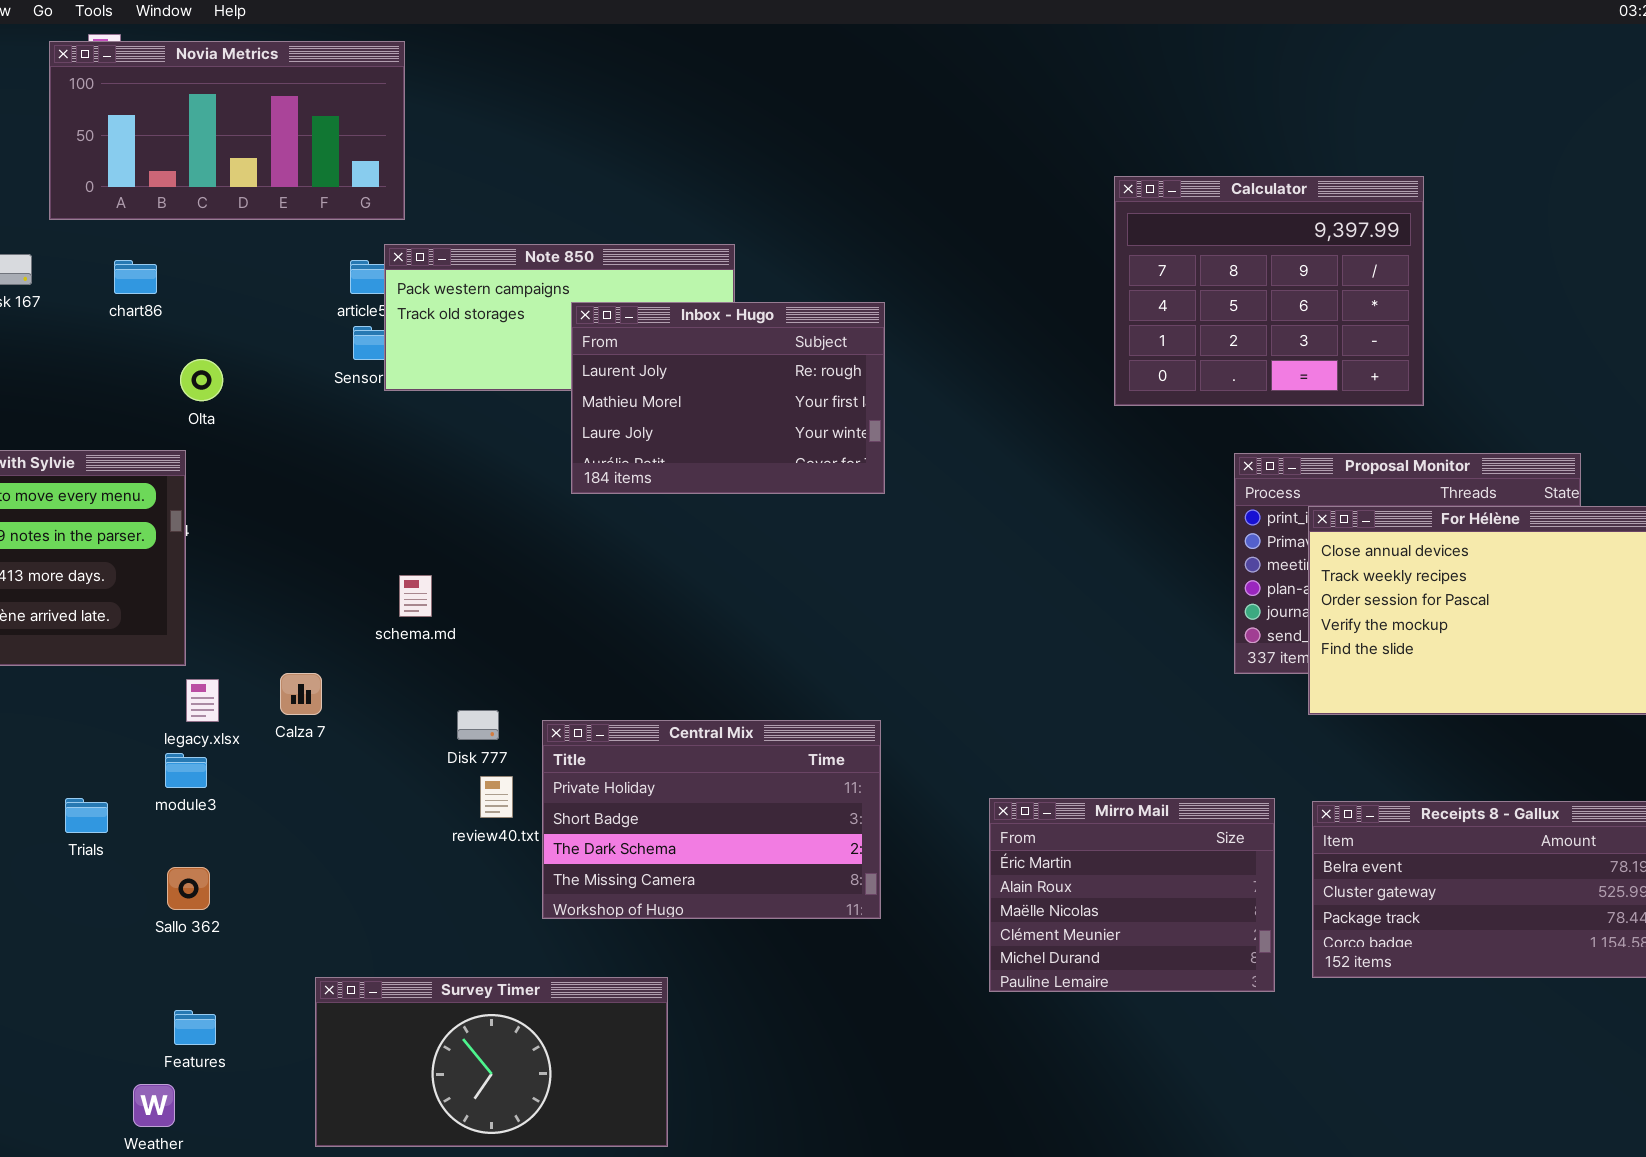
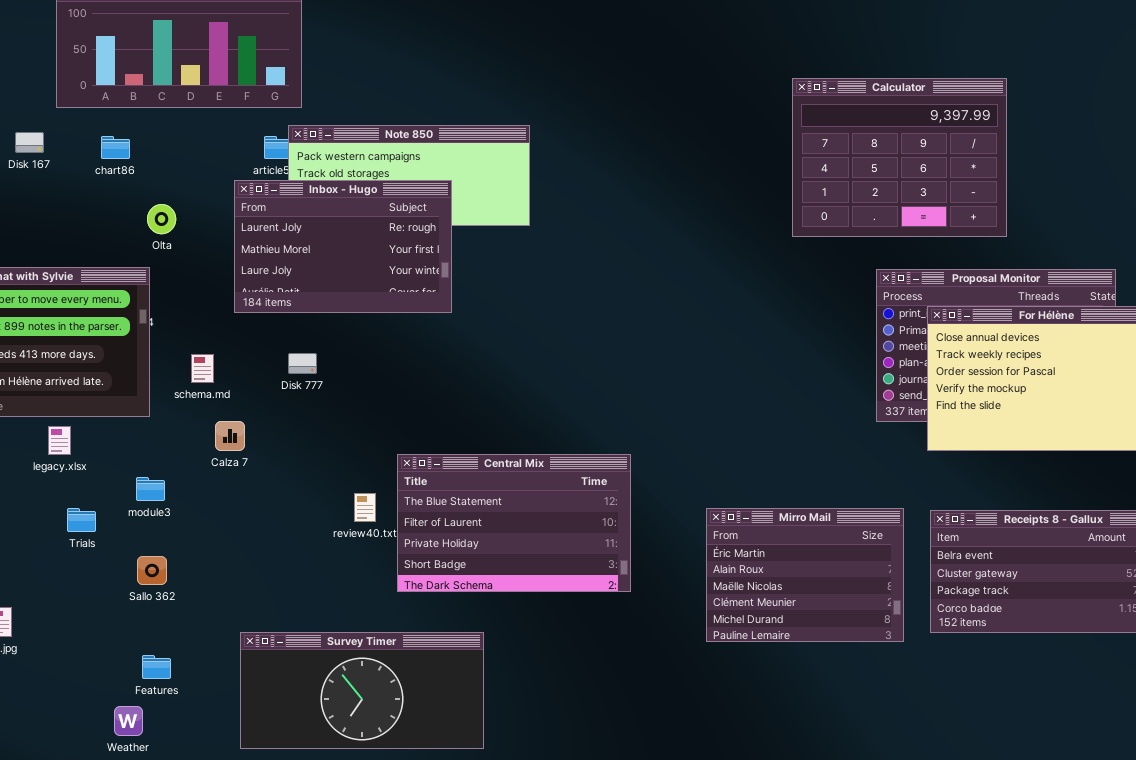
Inbox - Hugo: [571,302,885,494] -> [234,180,452,313], moved
schema.md: [399,575,432,617] -> [191,354,214,383], moved
legacy.xlsx: [186,679,219,722] -> [48,426,71,455], moved
Disk 777: [457,710,499,740] -> [288,353,317,374], moved
Central Mix: [542,720,881,919] -> [397,454,631,592], scrolled up 2 rows

